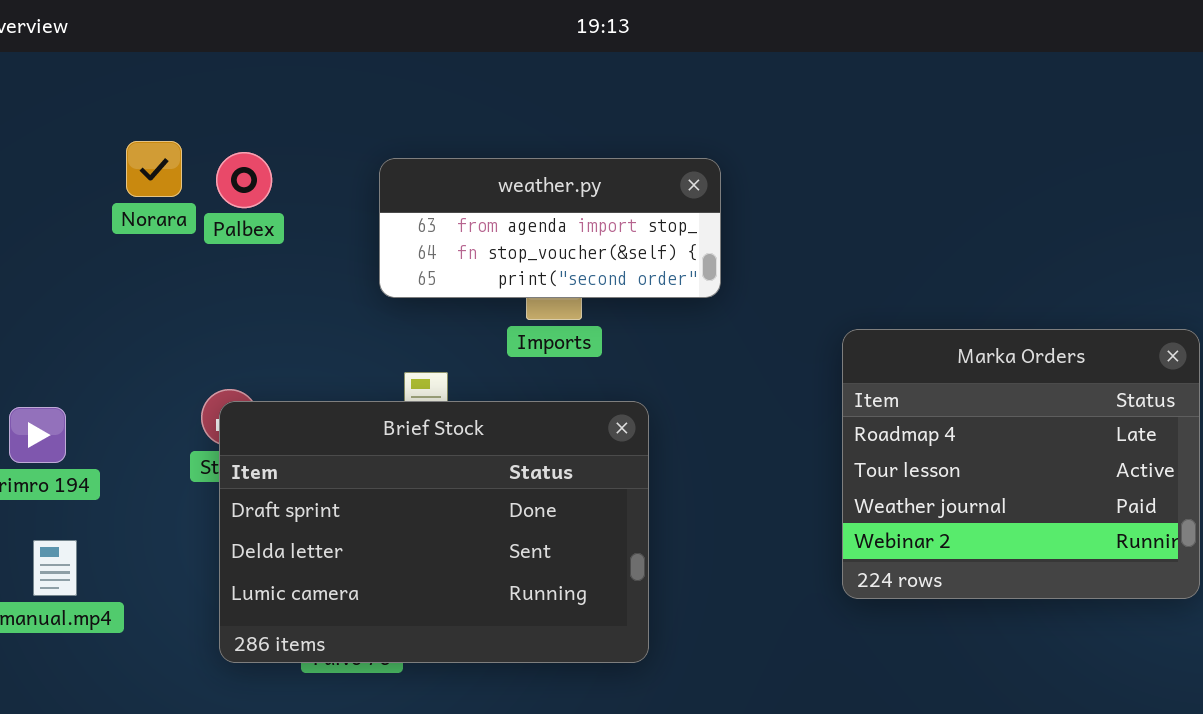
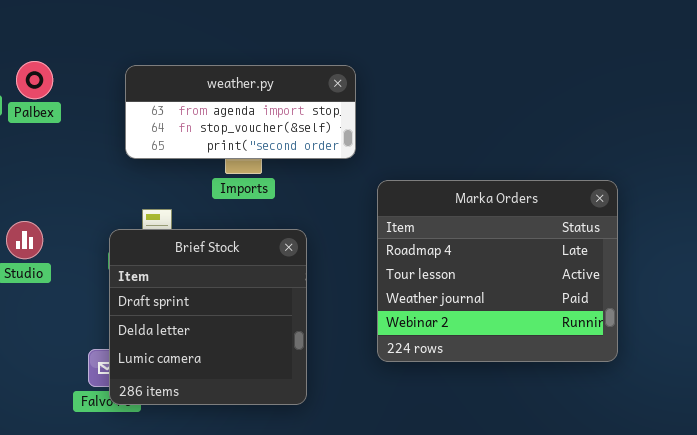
Marka Orders: [842,329,1200,599] -> [377,180,618,362], moved
Brief Stock: [219,401,649,663] -> [109,229,307,405], resized

